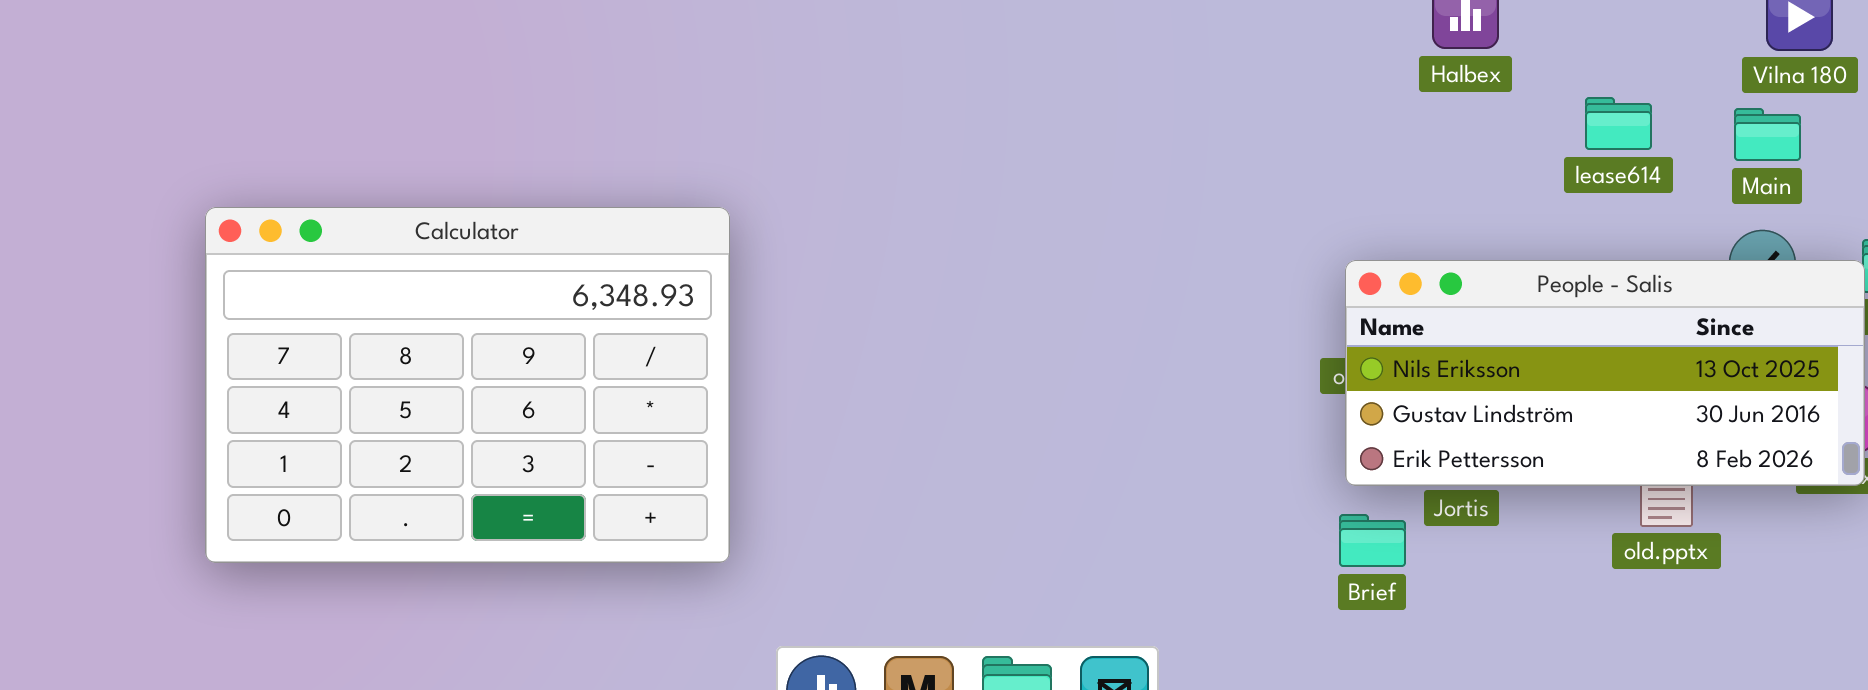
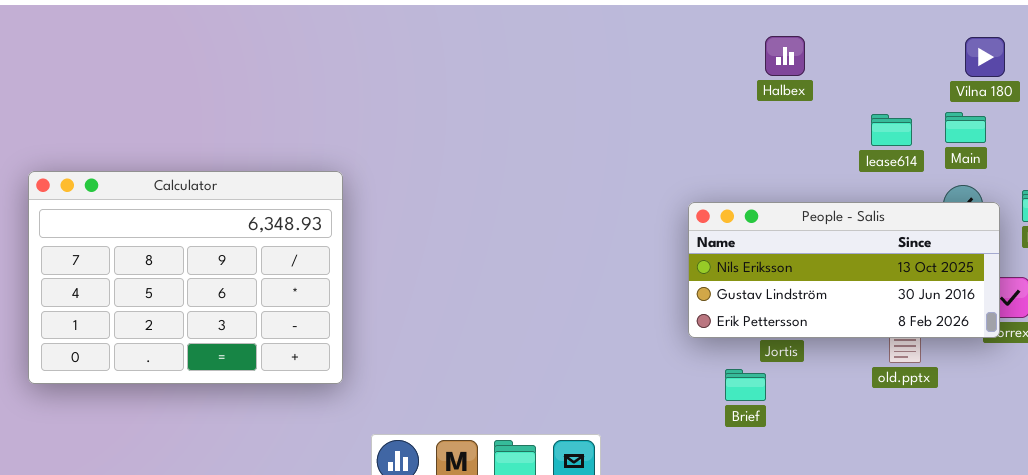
lease614: [1585,97,1652,150] -> [871,114,912,146], moved
People - Salis: [1345,260,1865,486] -> [688,202,1000,338], moved
Brief: [1339,514,1406,567] -> [725,369,766,401], moved

